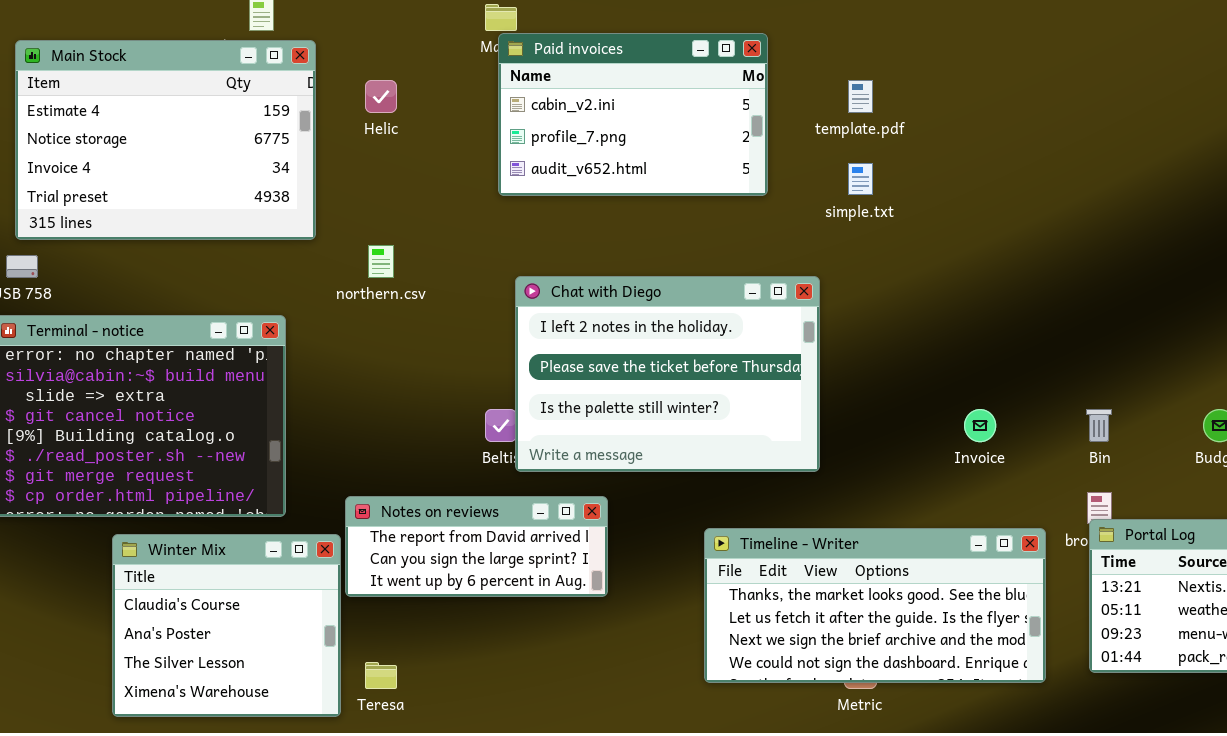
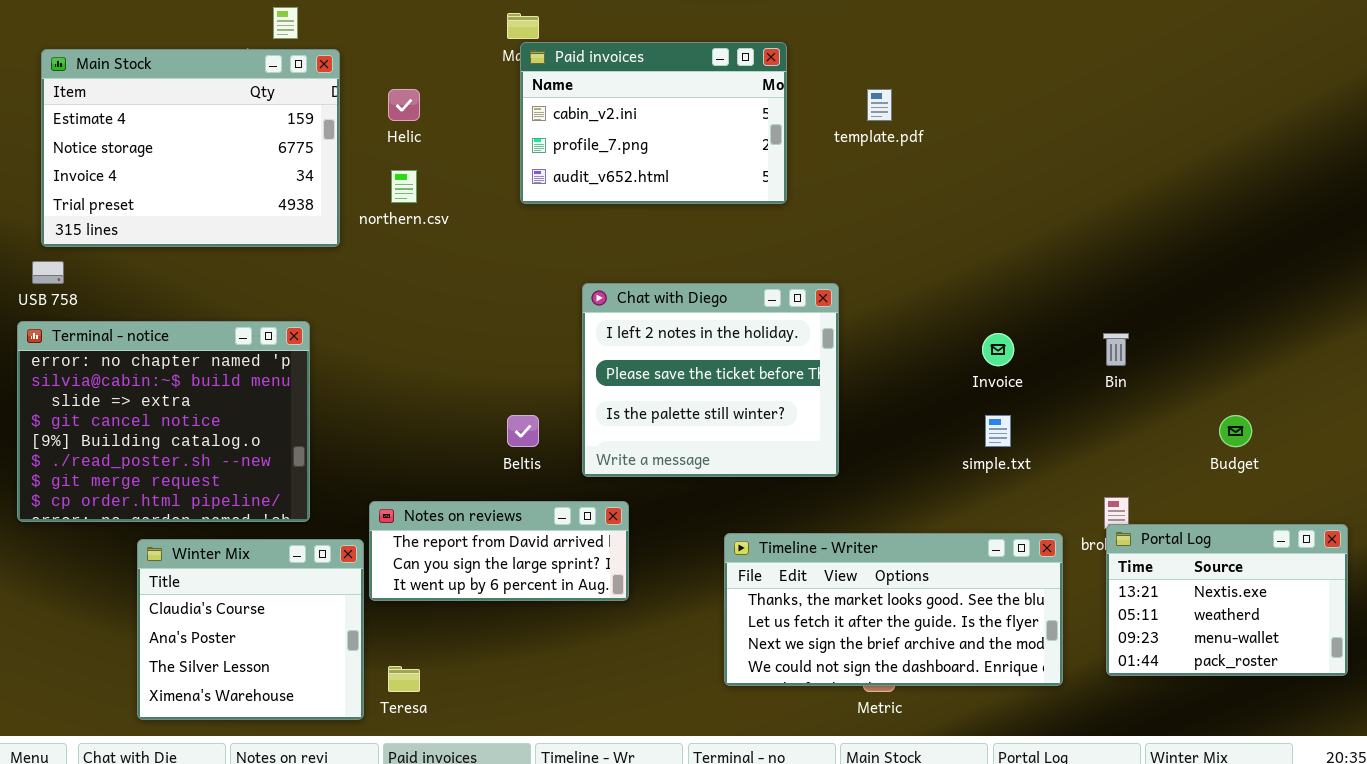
simple.txt: [848,163,873,195] -> [985,415,1011,447], moved
northern.csv: [368,245,394,278] -> [391,170,417,203], moved
Chat with Diego: [515,276,820,472] -> [582,283,839,477], resized
Invoice: [964,409,996,442] -> [982,333,1014,366], moved
Bin: [1086,409,1112,442] -> [1103,333,1129,366], moved

